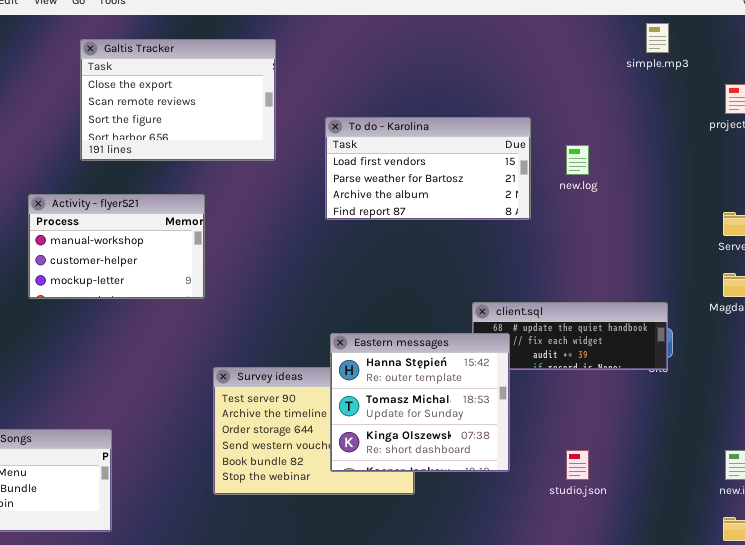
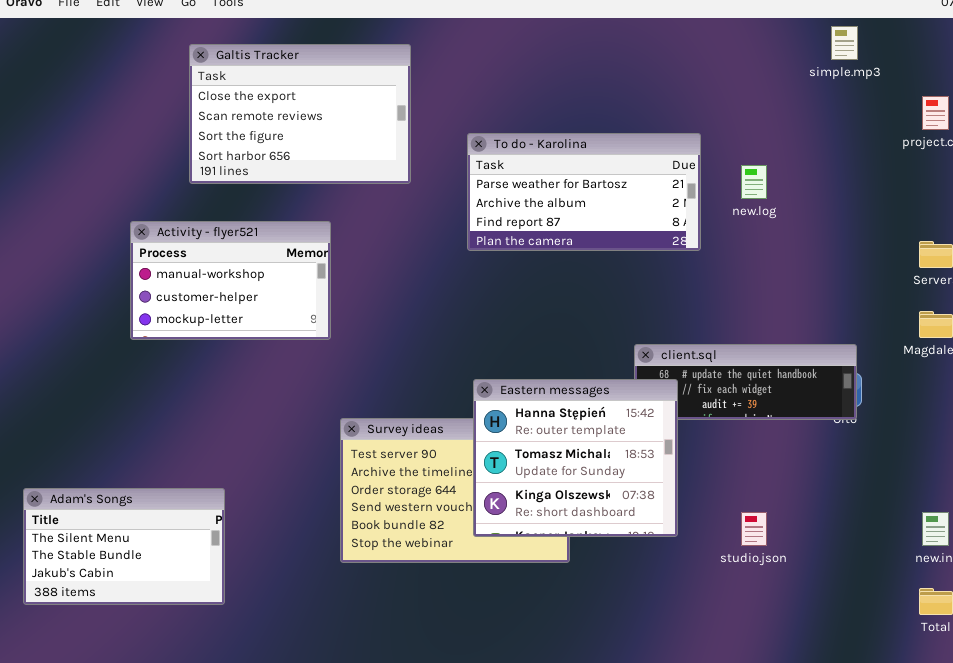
To do - Karolina: [325,117,531,220] -> [467,133,701,251], scrolled down 1 row

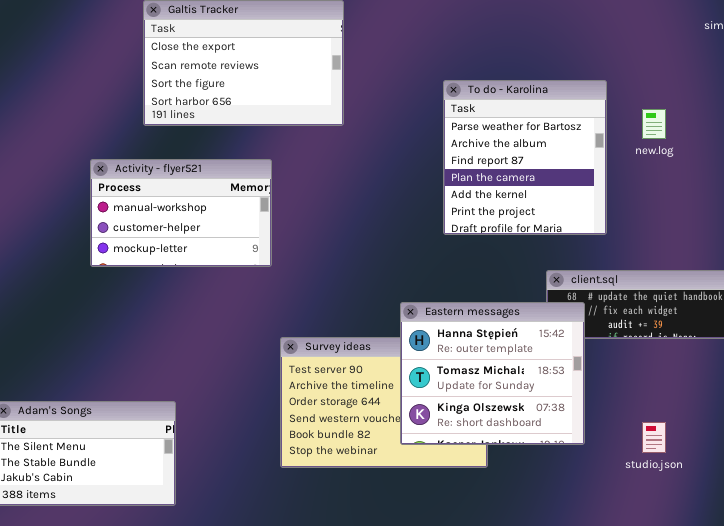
To do - Karolina: [467,133,701,251] -> [443,80,607,235], resized

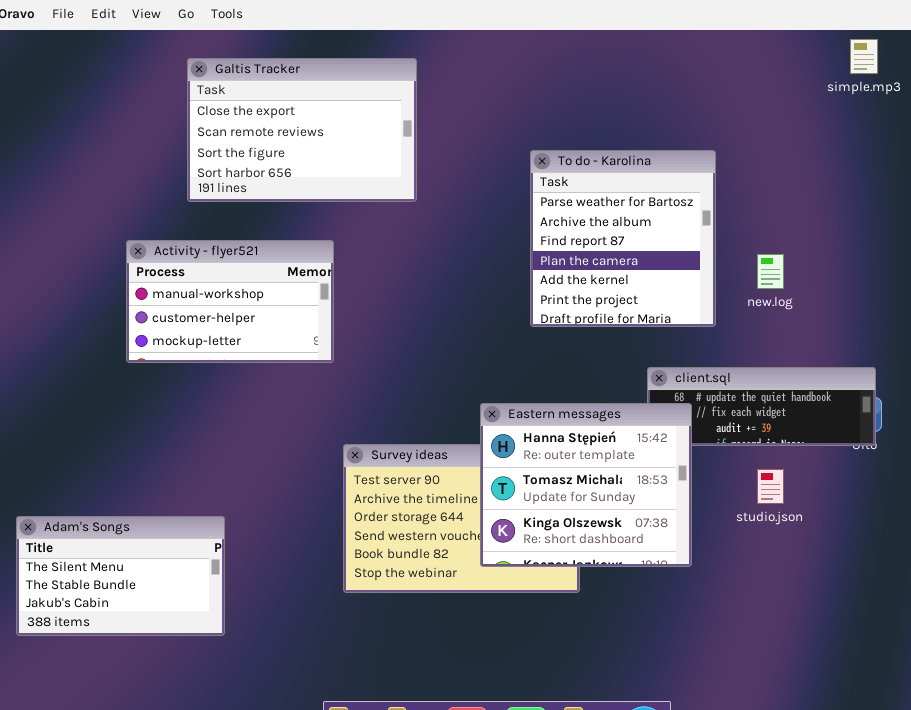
new.log: [642,109,666,139] -> [757,254,784,289], moved
studio.json: [642,422,666,453] -> [757,469,784,504], moved

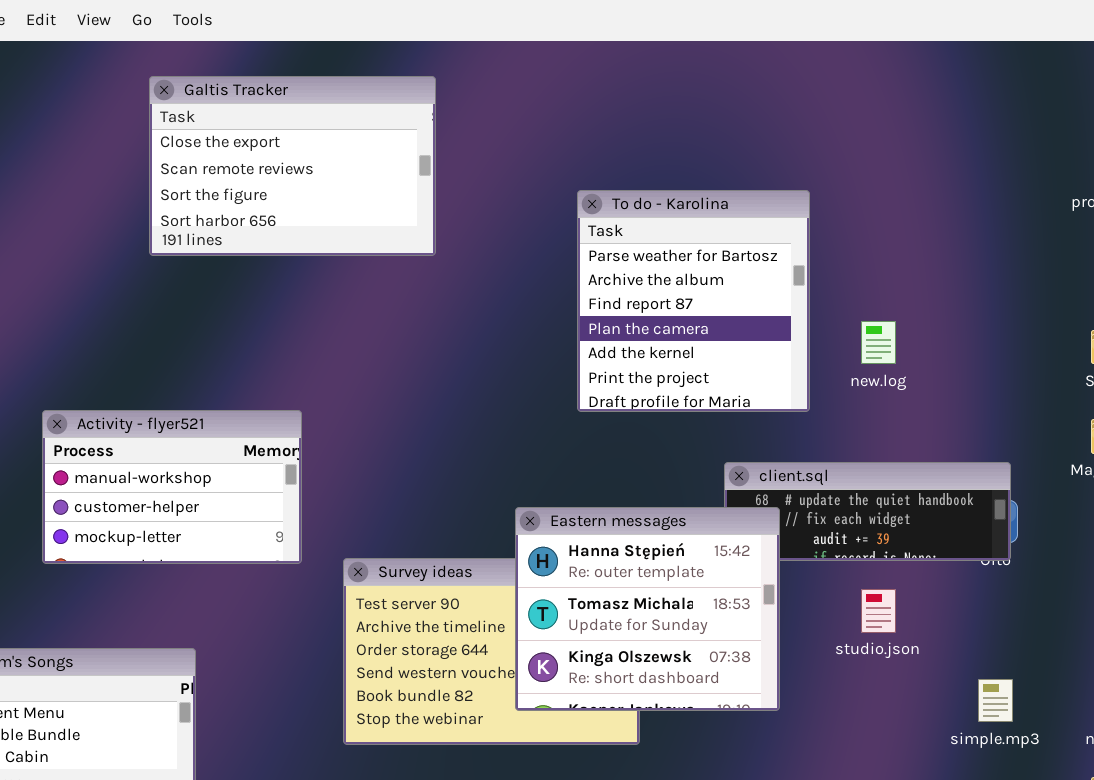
simple.mp3: [850,39,878,74] -> [978,679,1013,722], moved
Activity - flyer521: [126,240,334,363] -> [42,410,302,564], moved

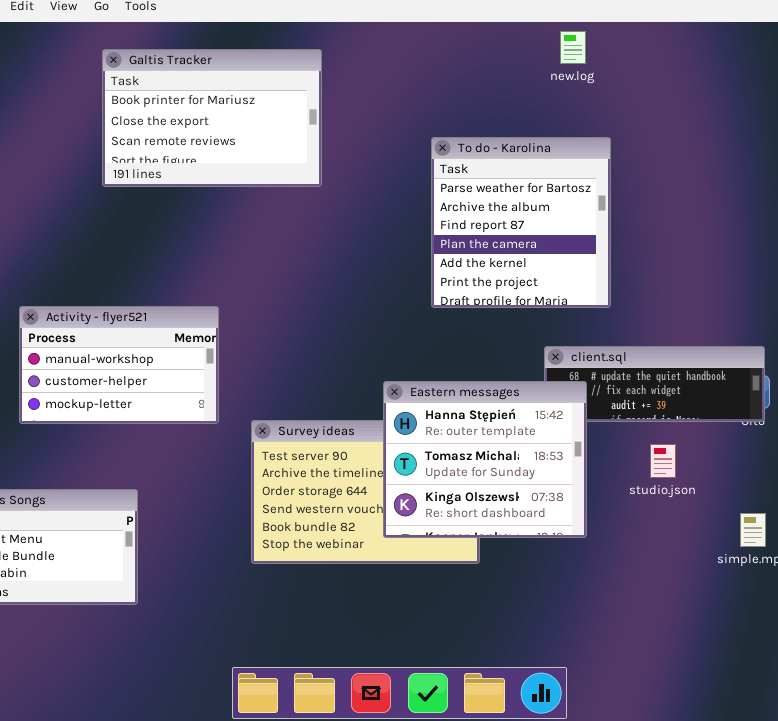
Galtis Tracker: [149,76,436,256] -> [102,49,322,187], scrolled up 1 row
new.log: [861,321,896,364] -> [560,31,586,64], moved

